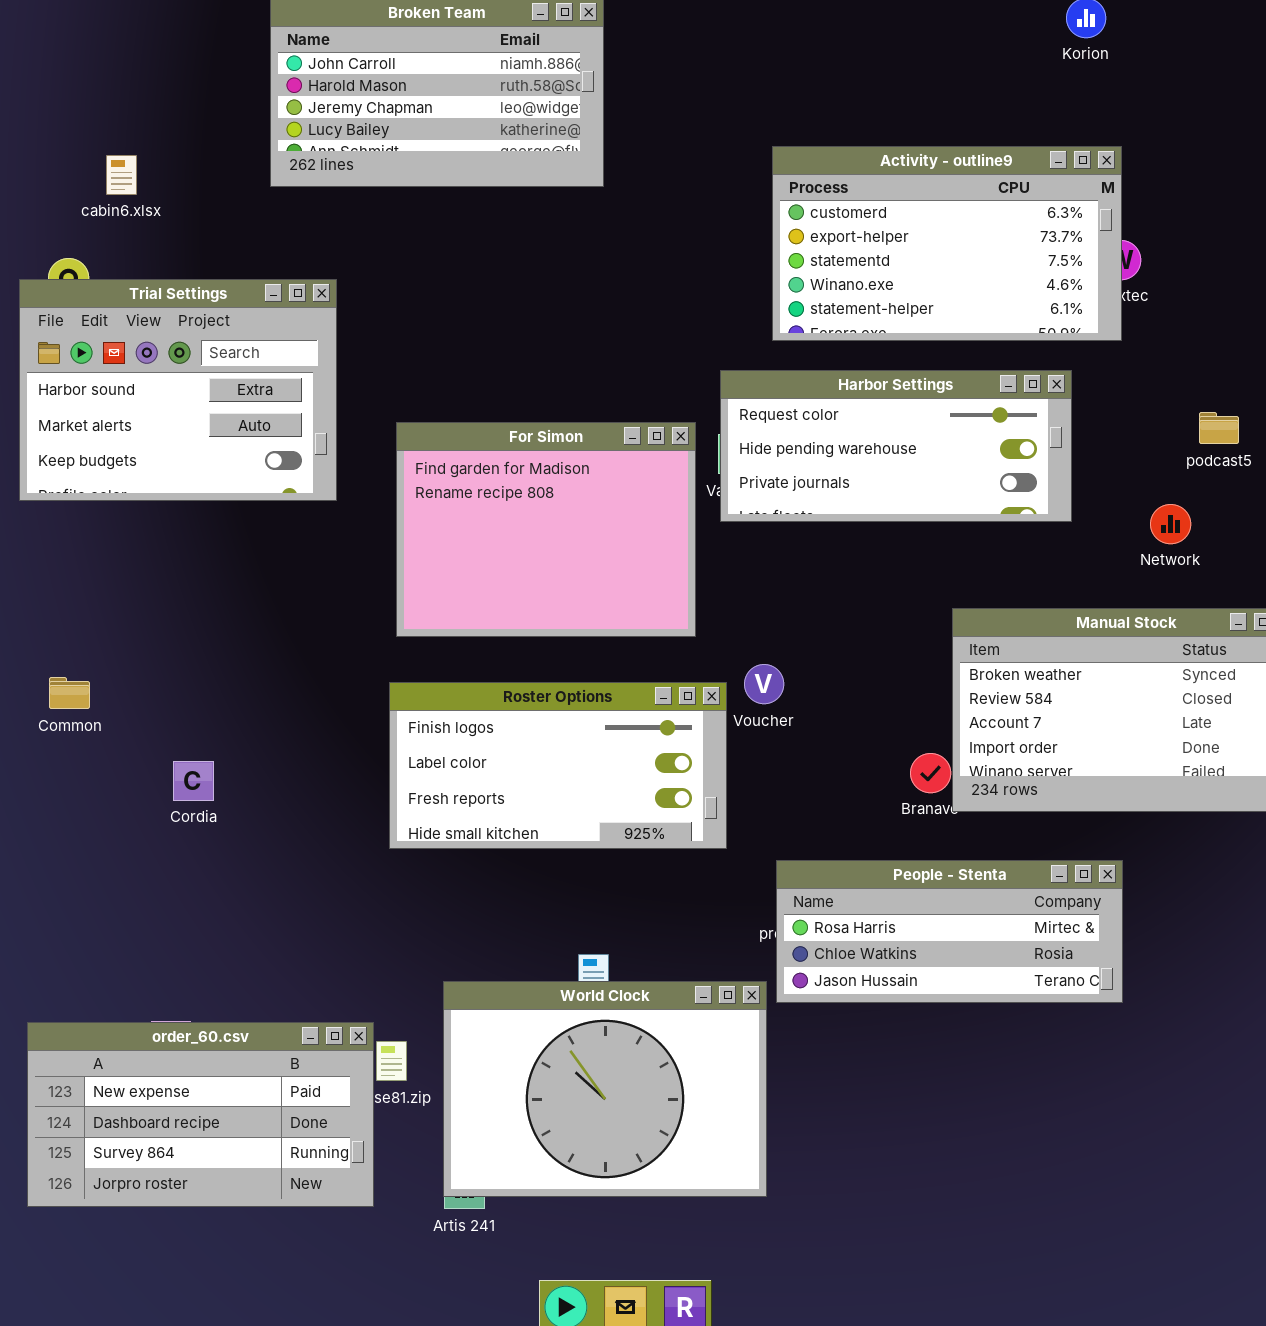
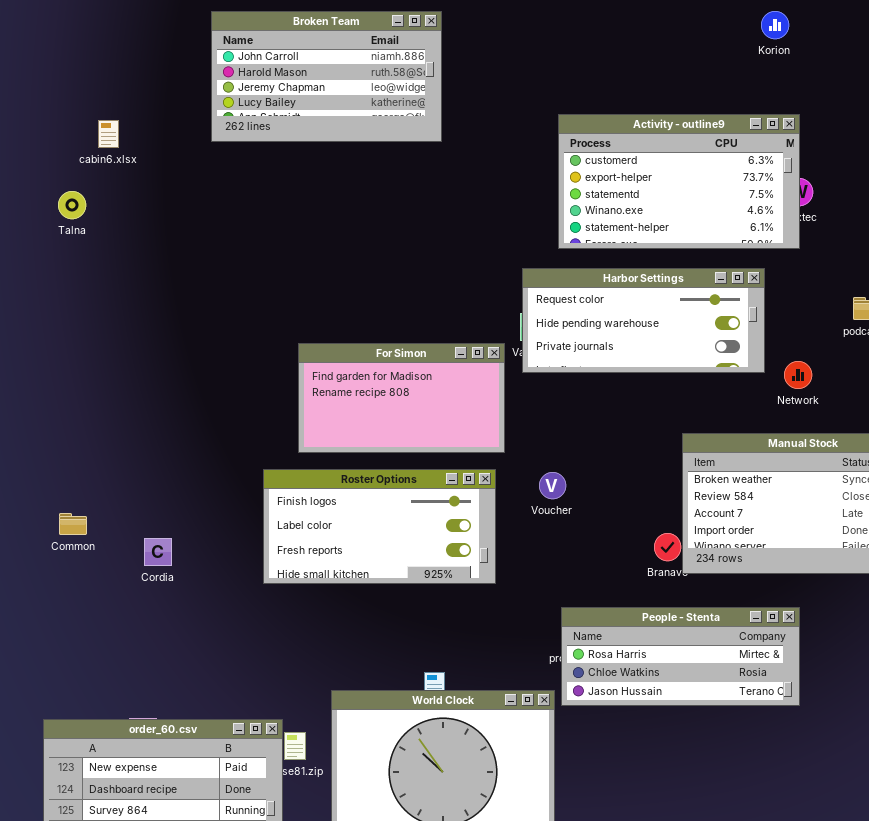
Trial Settings: [19,279,337,501] -> none, closed
For Simon: [396,422,696,637] -> [298,343,505,453], resized
Network: [1150,504,1191,544] -> [784,361,812,389], moved
Common: [49,677,90,709] -> [59,513,87,535], moved
Roster Options: [389,682,727,849] -> [263,469,496,584], moved

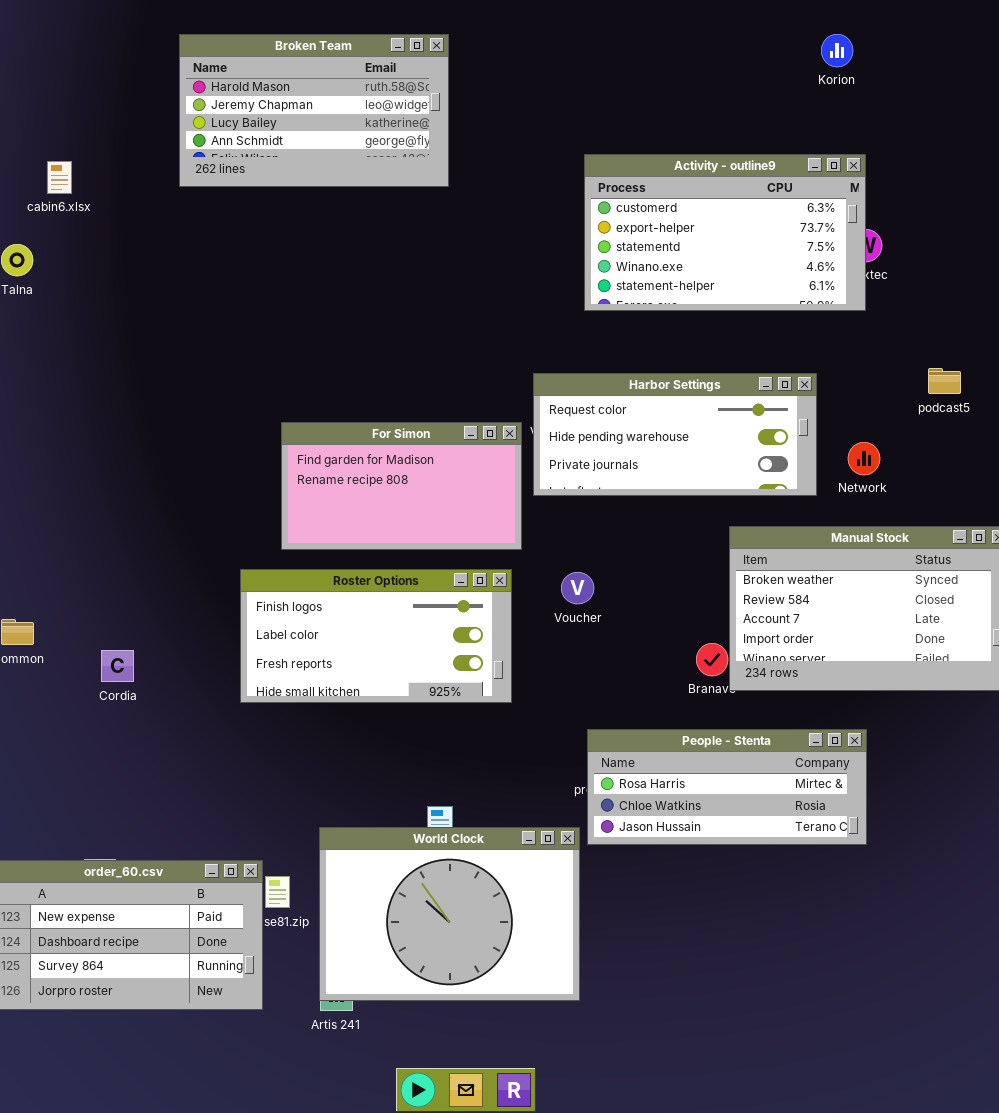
Broken Team: [211,11,442,142] -> [179,34,449,187], scrolled down 1 row
Harbor Settings: [522,268,765,373] -> [533,373,817,496], moved

